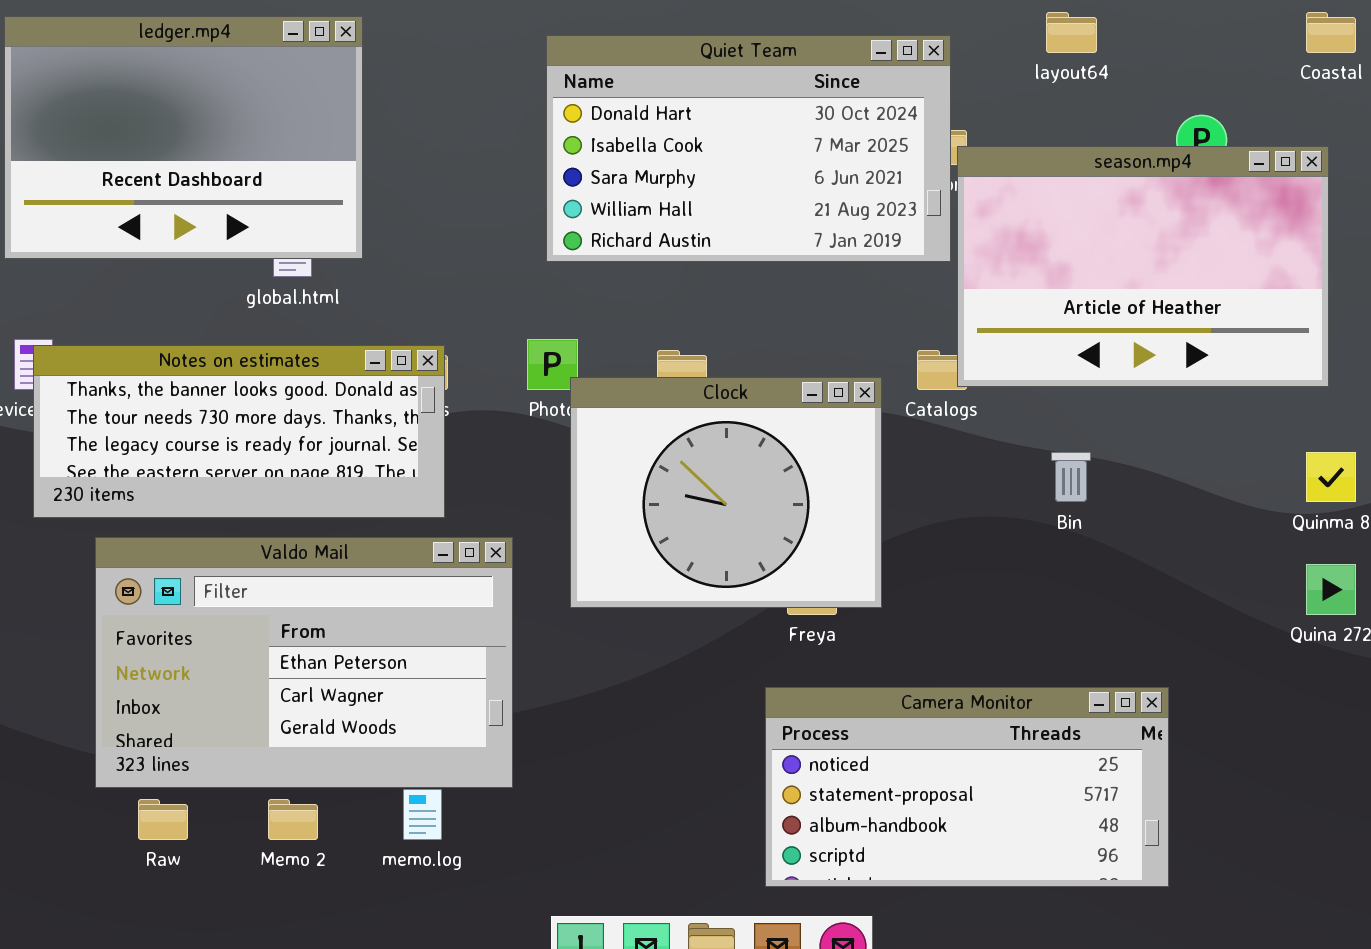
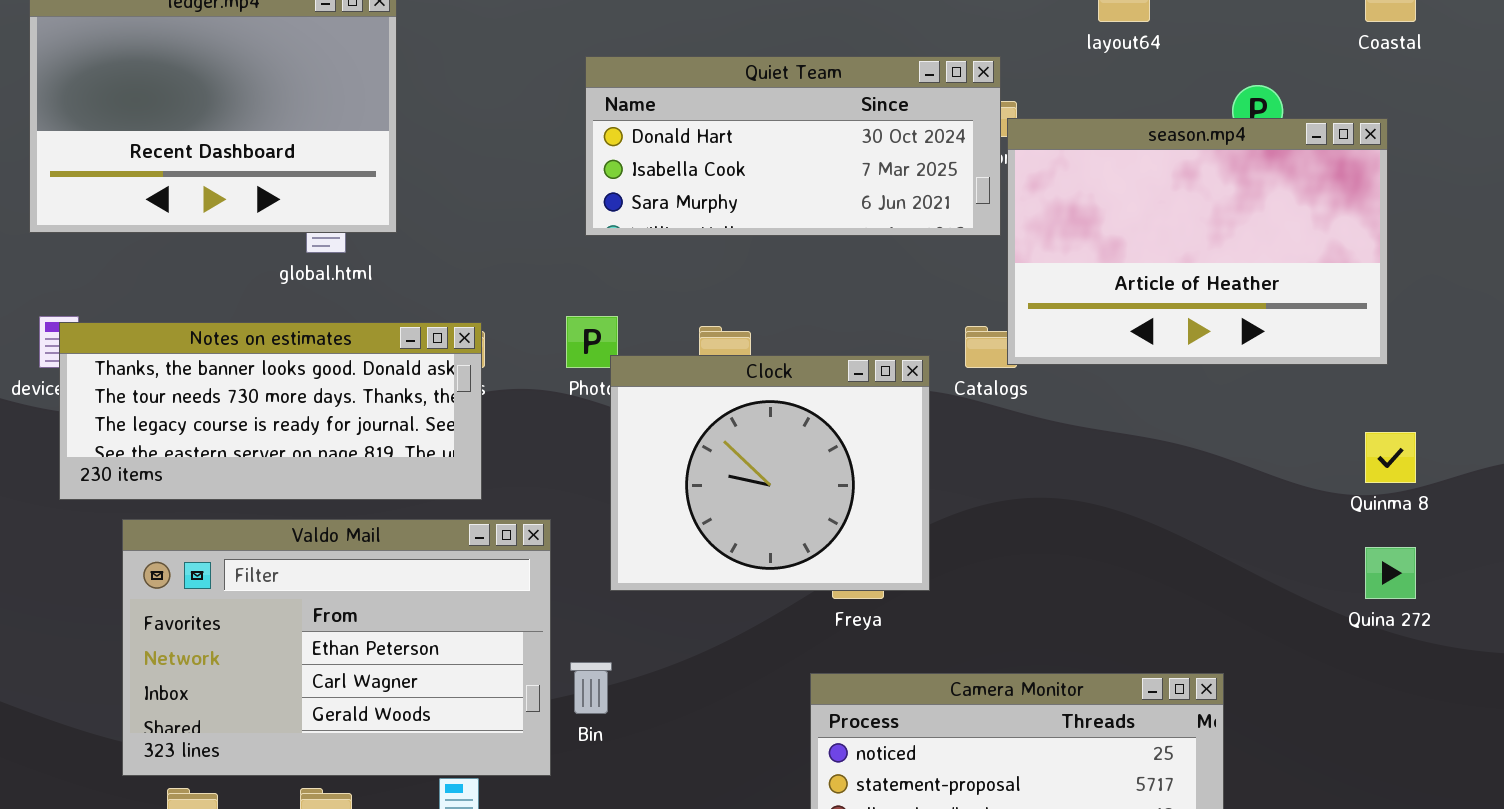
Quiet Team: [546,35,951,262] -> [585,56,1001,236], resized
Bin: [1051,452,1091,502] -> [570,662,612,714], moved

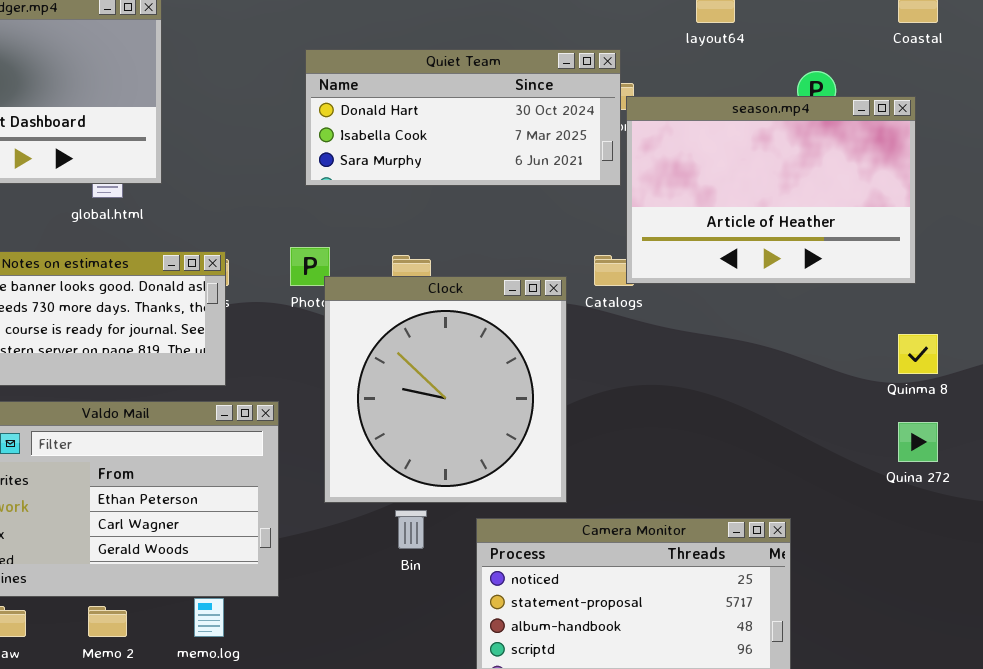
Clock: [610,355,930,591] -> [324,276,567,503], resized
Bin: [570,662,612,714] -> [395,510,427,549], moved

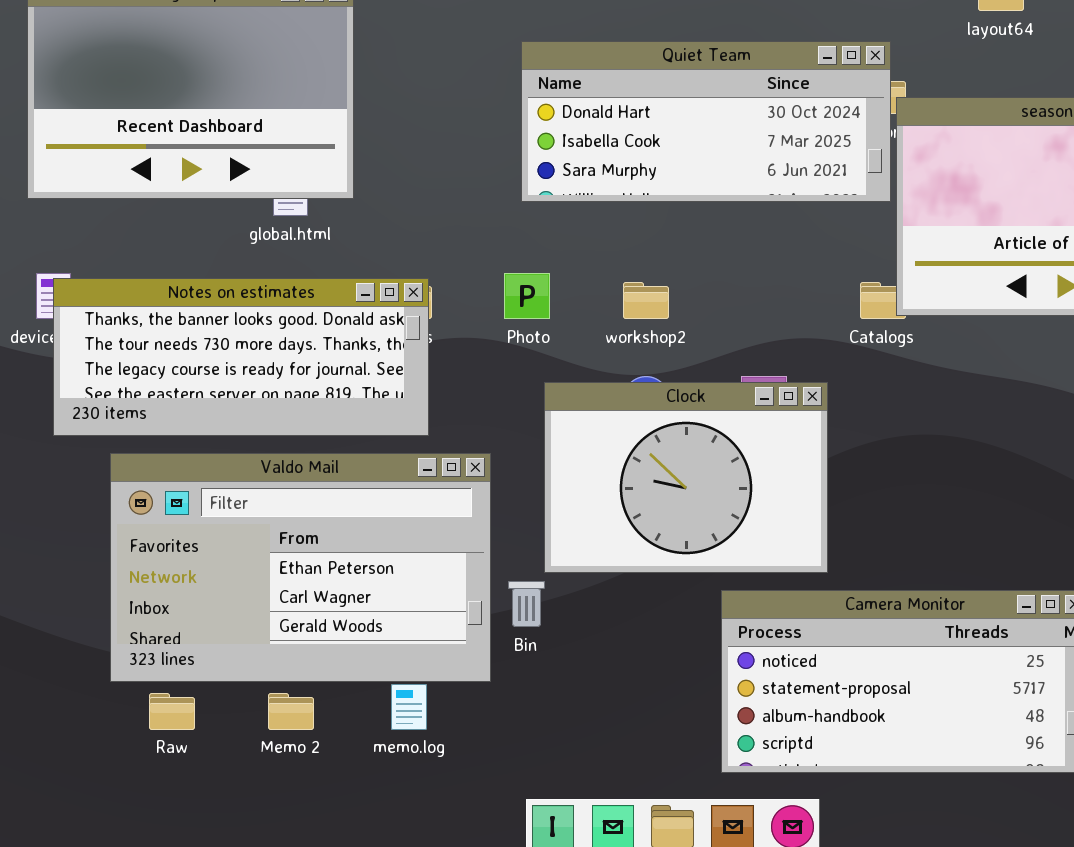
Clock: [324,276,567,503] -> [544,382,828,573], resized
Bin: [395,510,427,549] -> [508,581,545,627], moved

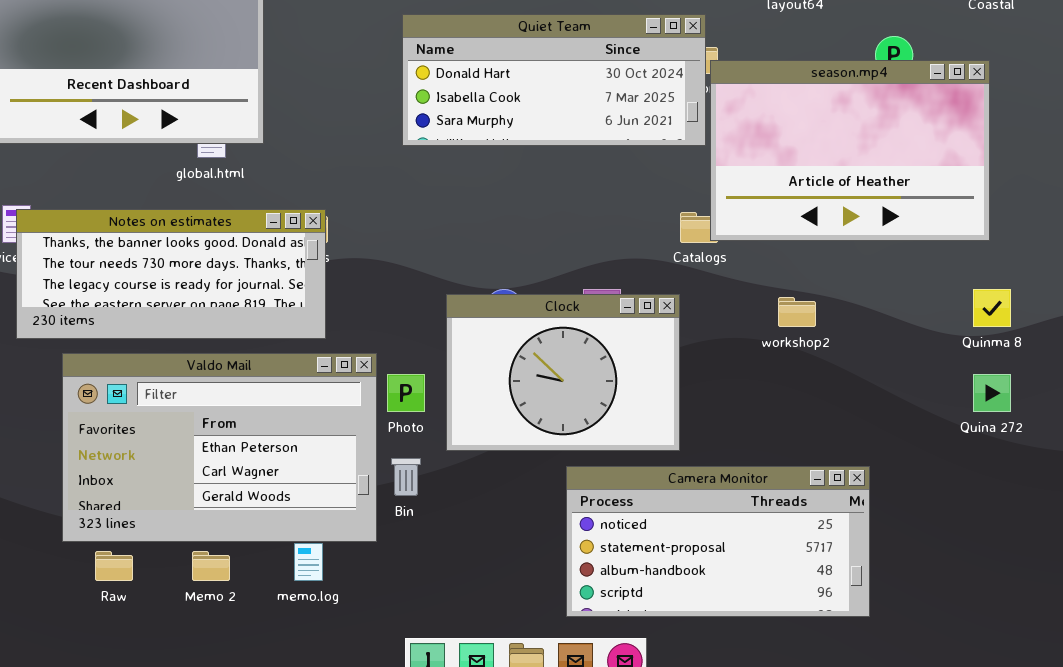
Photo: [504,273,550,319] -> [387,374,425,412], moved
workshop2: [623,282,669,319] -> [778,297,816,327], moved
Clock: [544,382,828,573] -> [446,294,680,451], moved

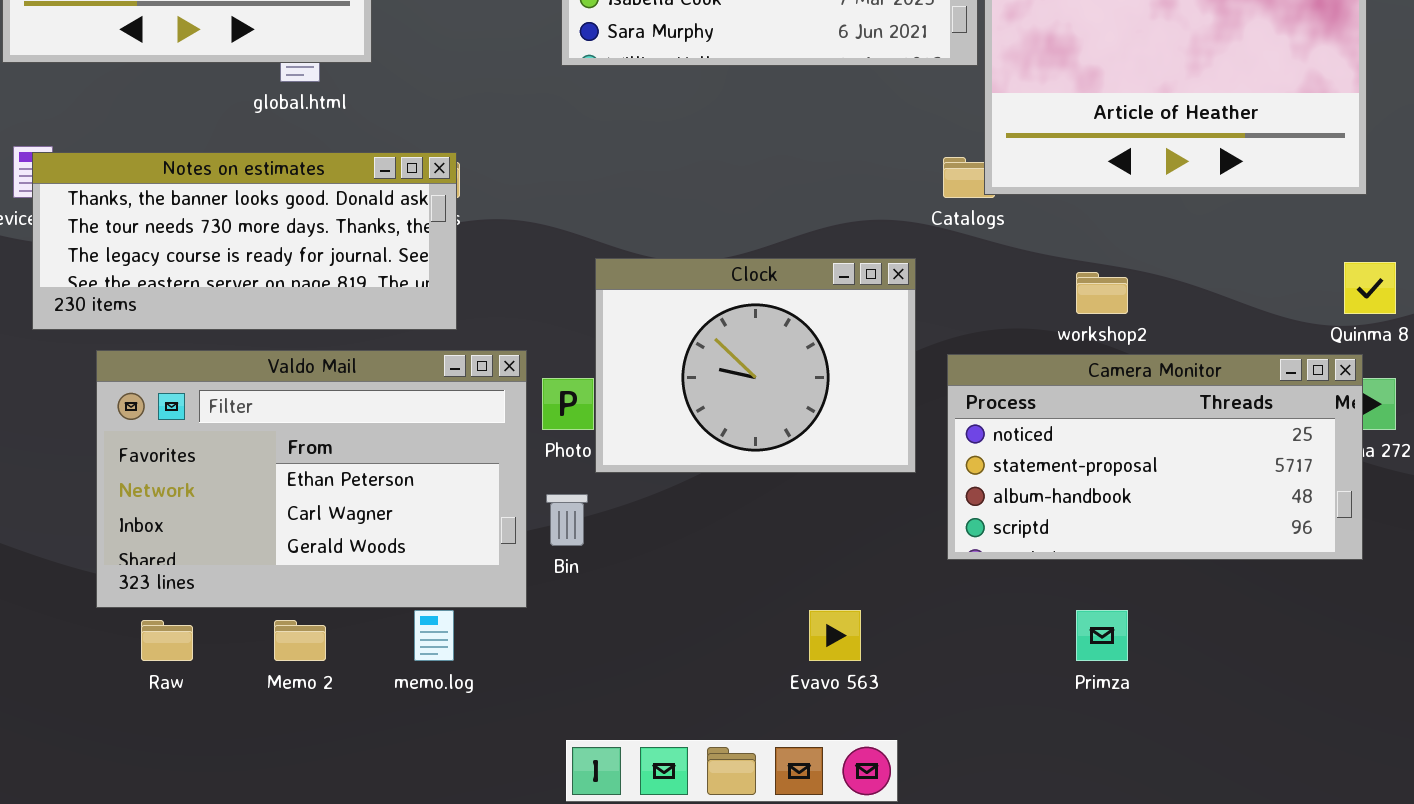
Clock: [446,294,680,451] -> [595,258,916,473], moved
Camera Monitor: [566,466,870,617] -> [947,354,1363,560], moved

